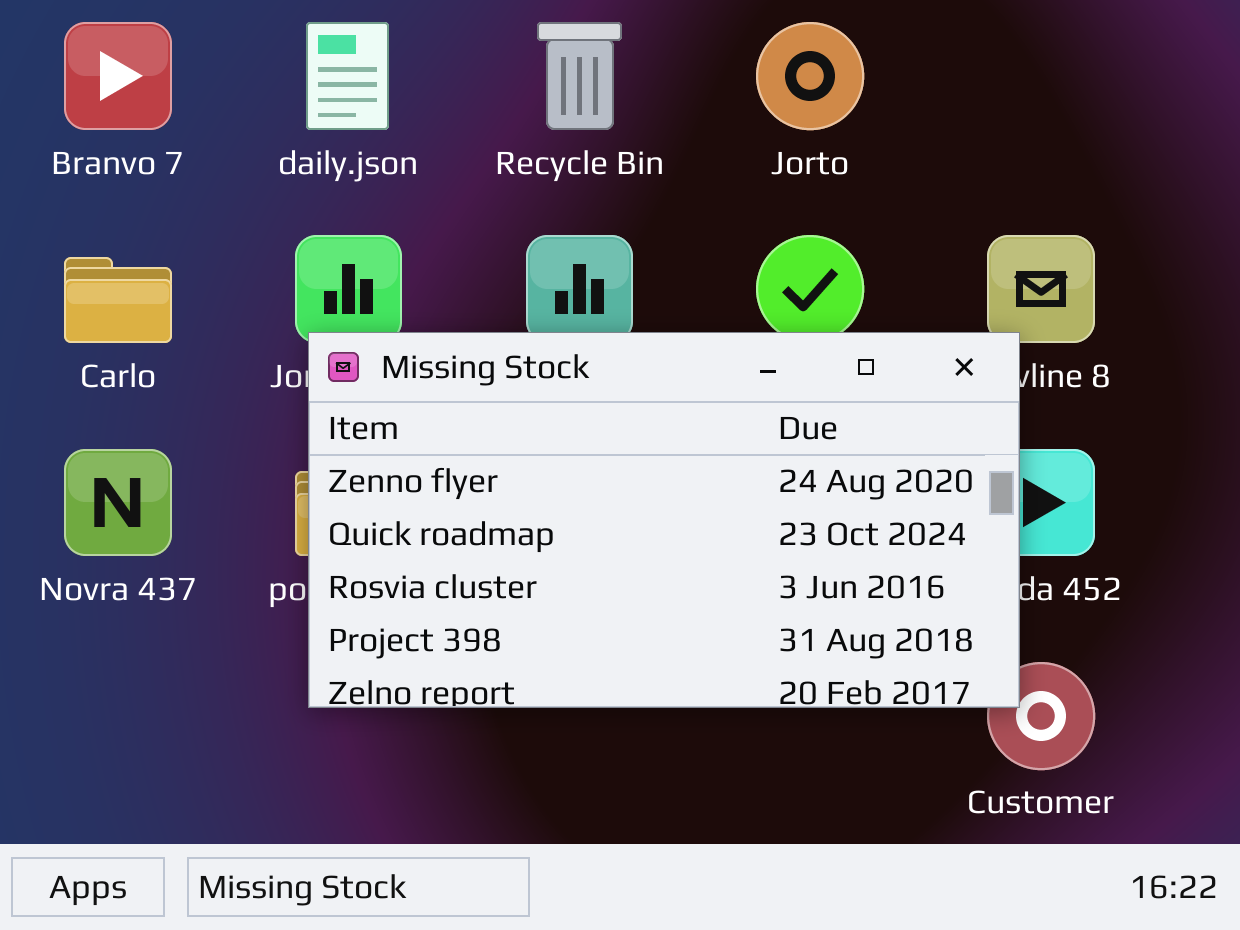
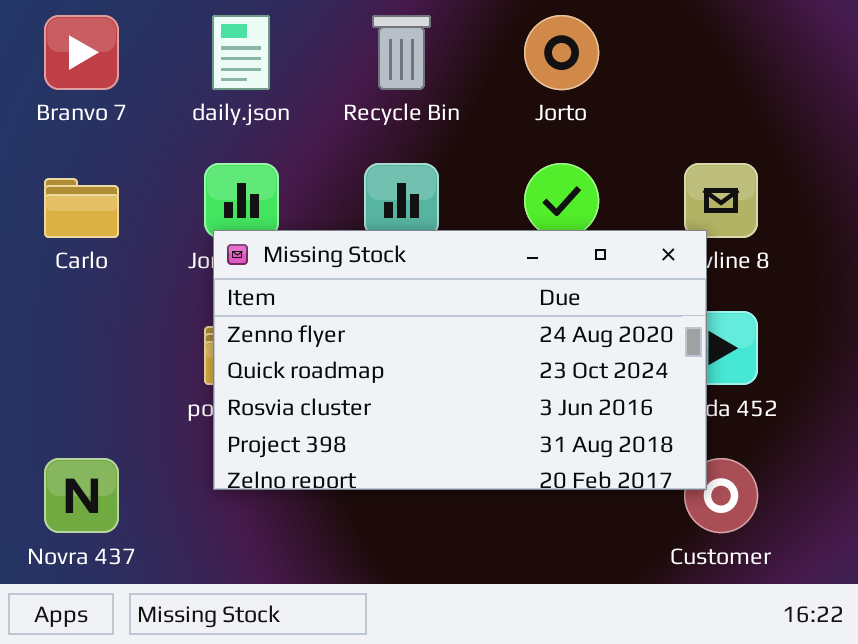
Novra 437: [64,449,172,556] -> [44,458,119,533], moved

